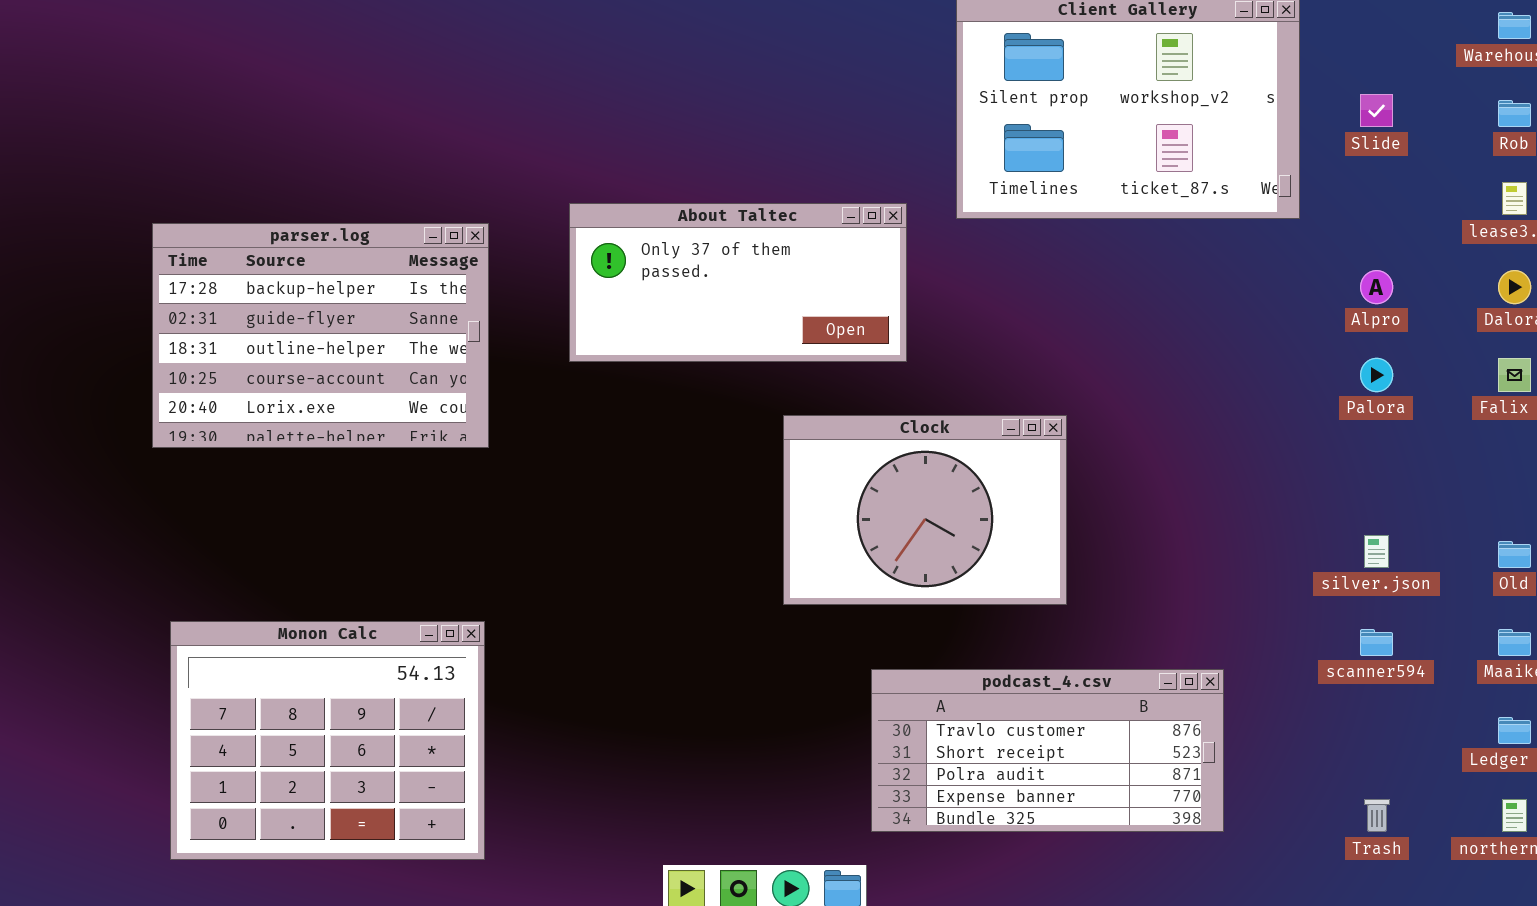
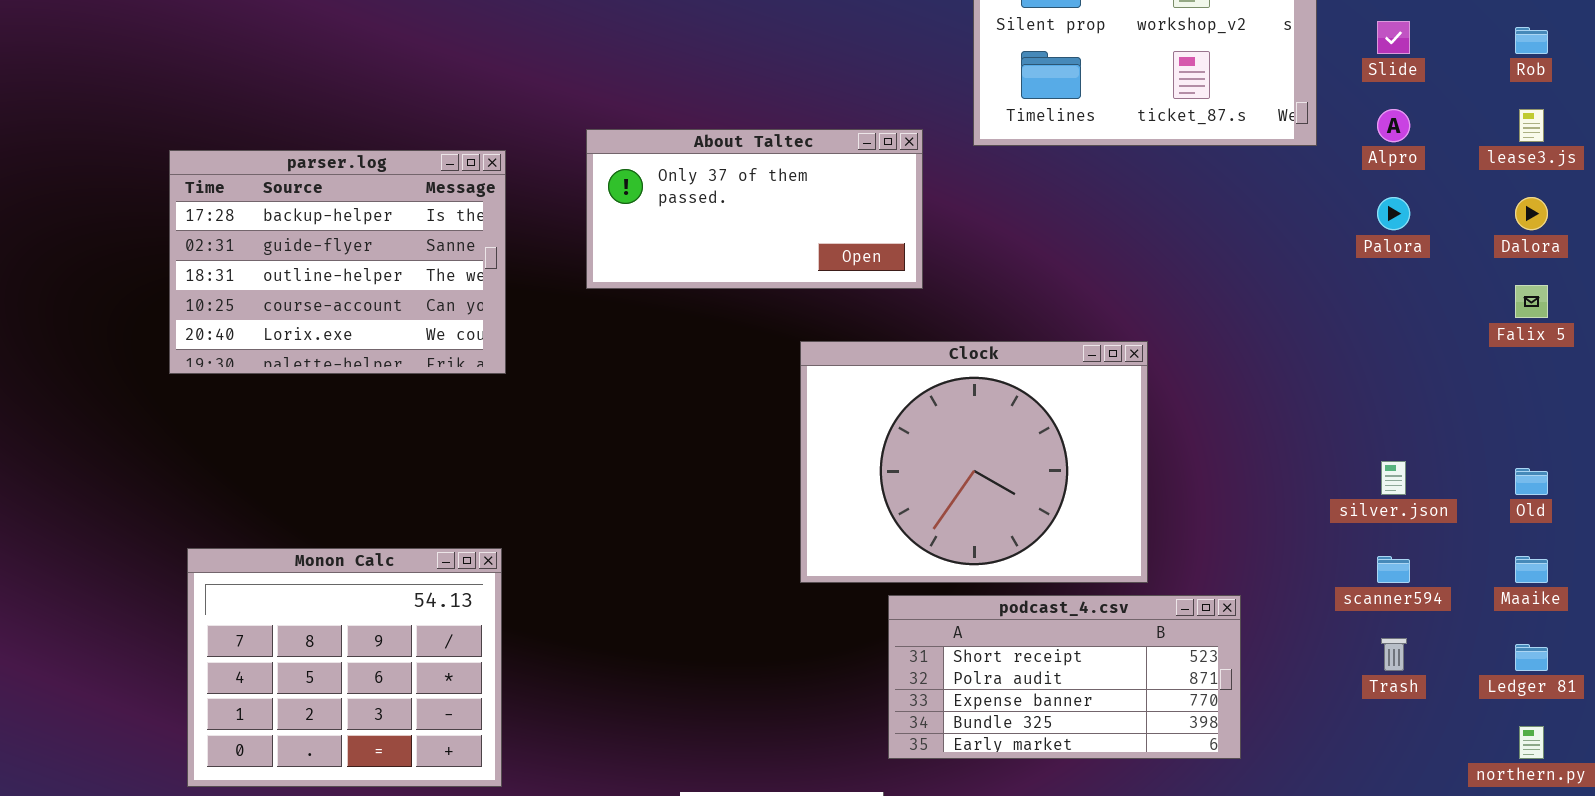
Alpro: [1360,270,1393,304] -> [1377,109,1410,142], moved
Palora: [1360,358,1393,392] -> [1377,197,1410,230], moved
Clock: [783,415,1067,605] -> [800,341,1148,583], resized
podcast_4.csv: [871,669,1224,832] -> [888,595,1241,759], scrolled down 1 row
Trash: [1364,799,1390,832] -> [1381,638,1407,671], moved

